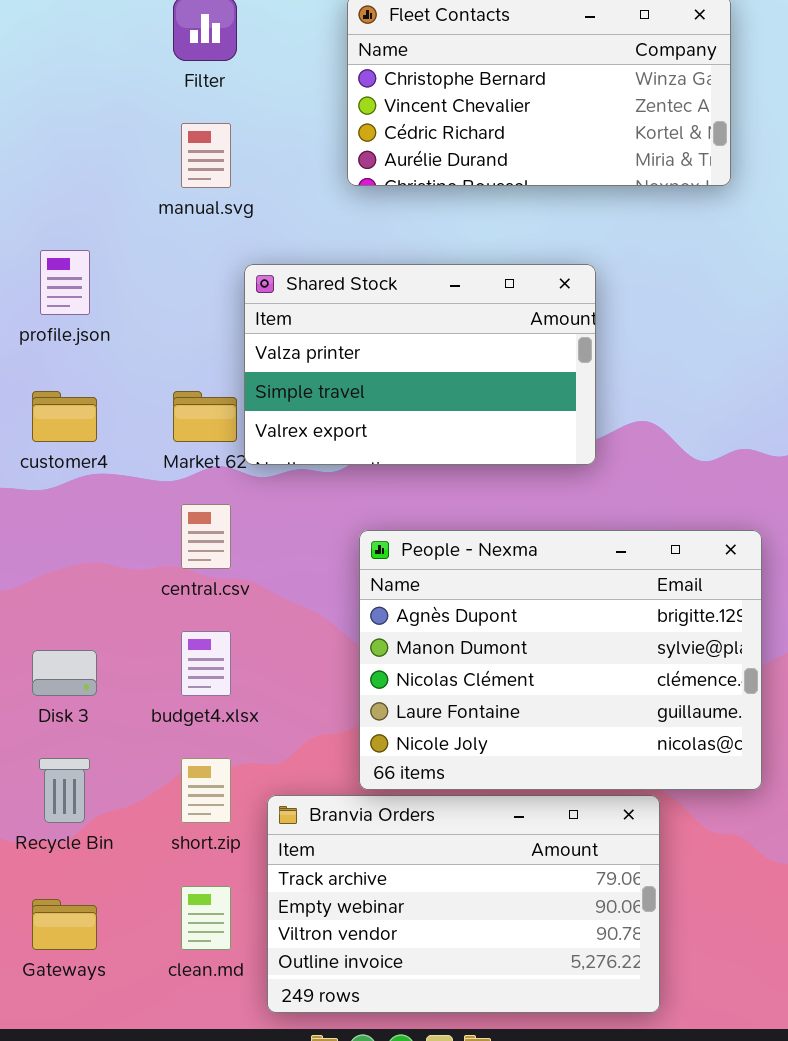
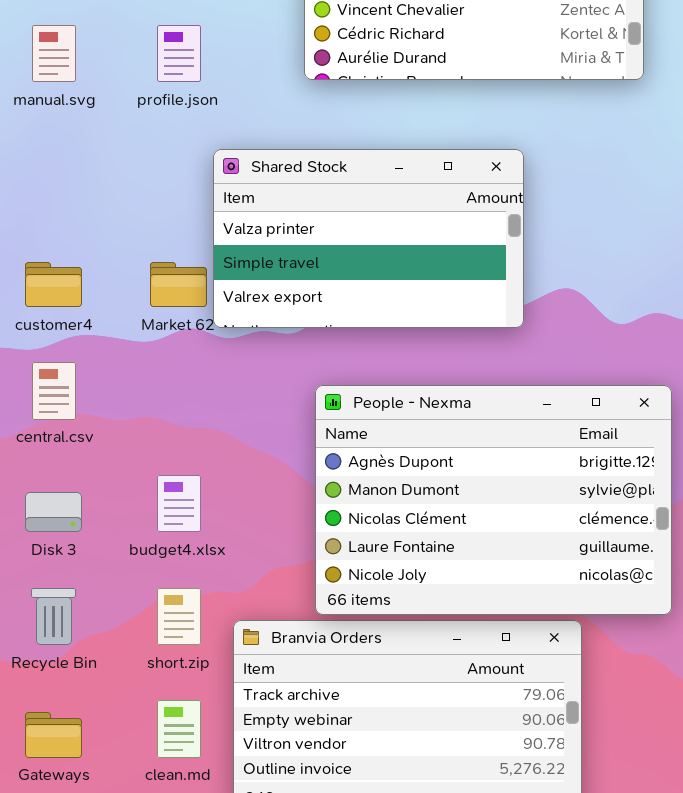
manual.svg: [181,123,231,188] -> [32,25,76,82], moved
profile.json: [40,250,90,315] -> [157,25,201,82], moved
central.csv: [181,504,231,569] -> [32,362,76,420], moved

